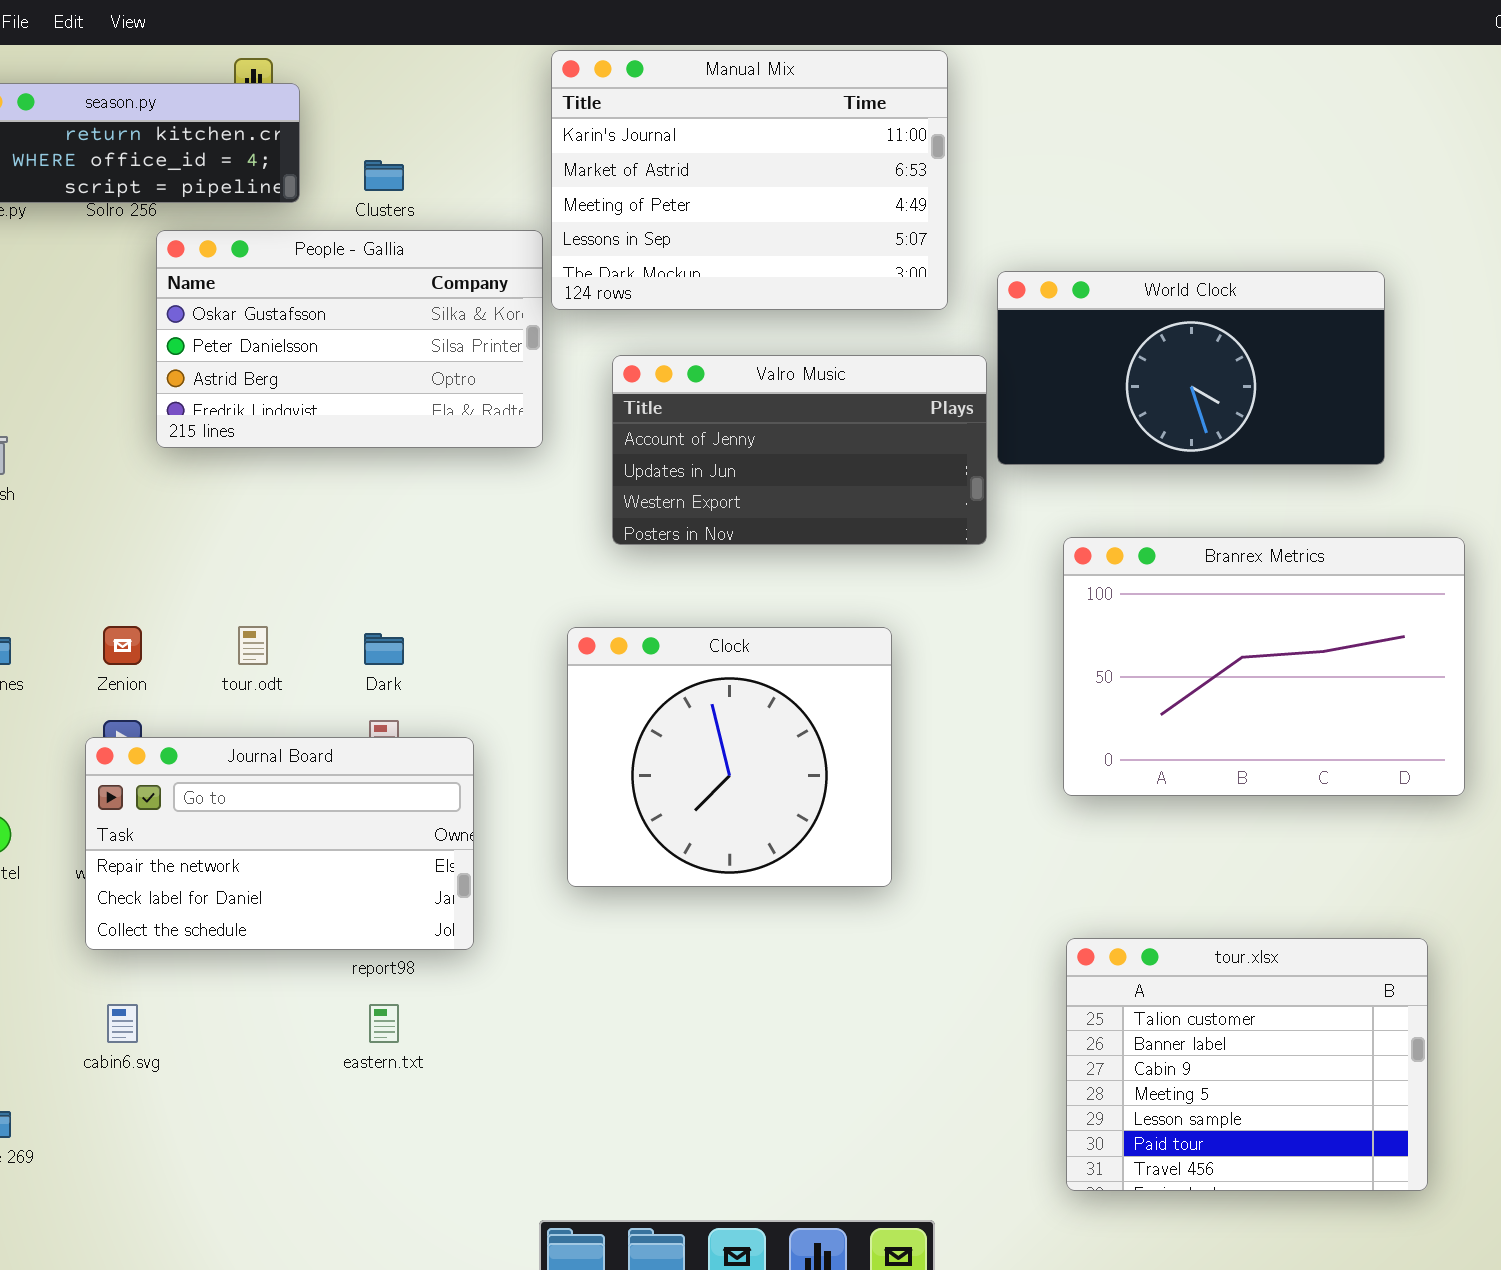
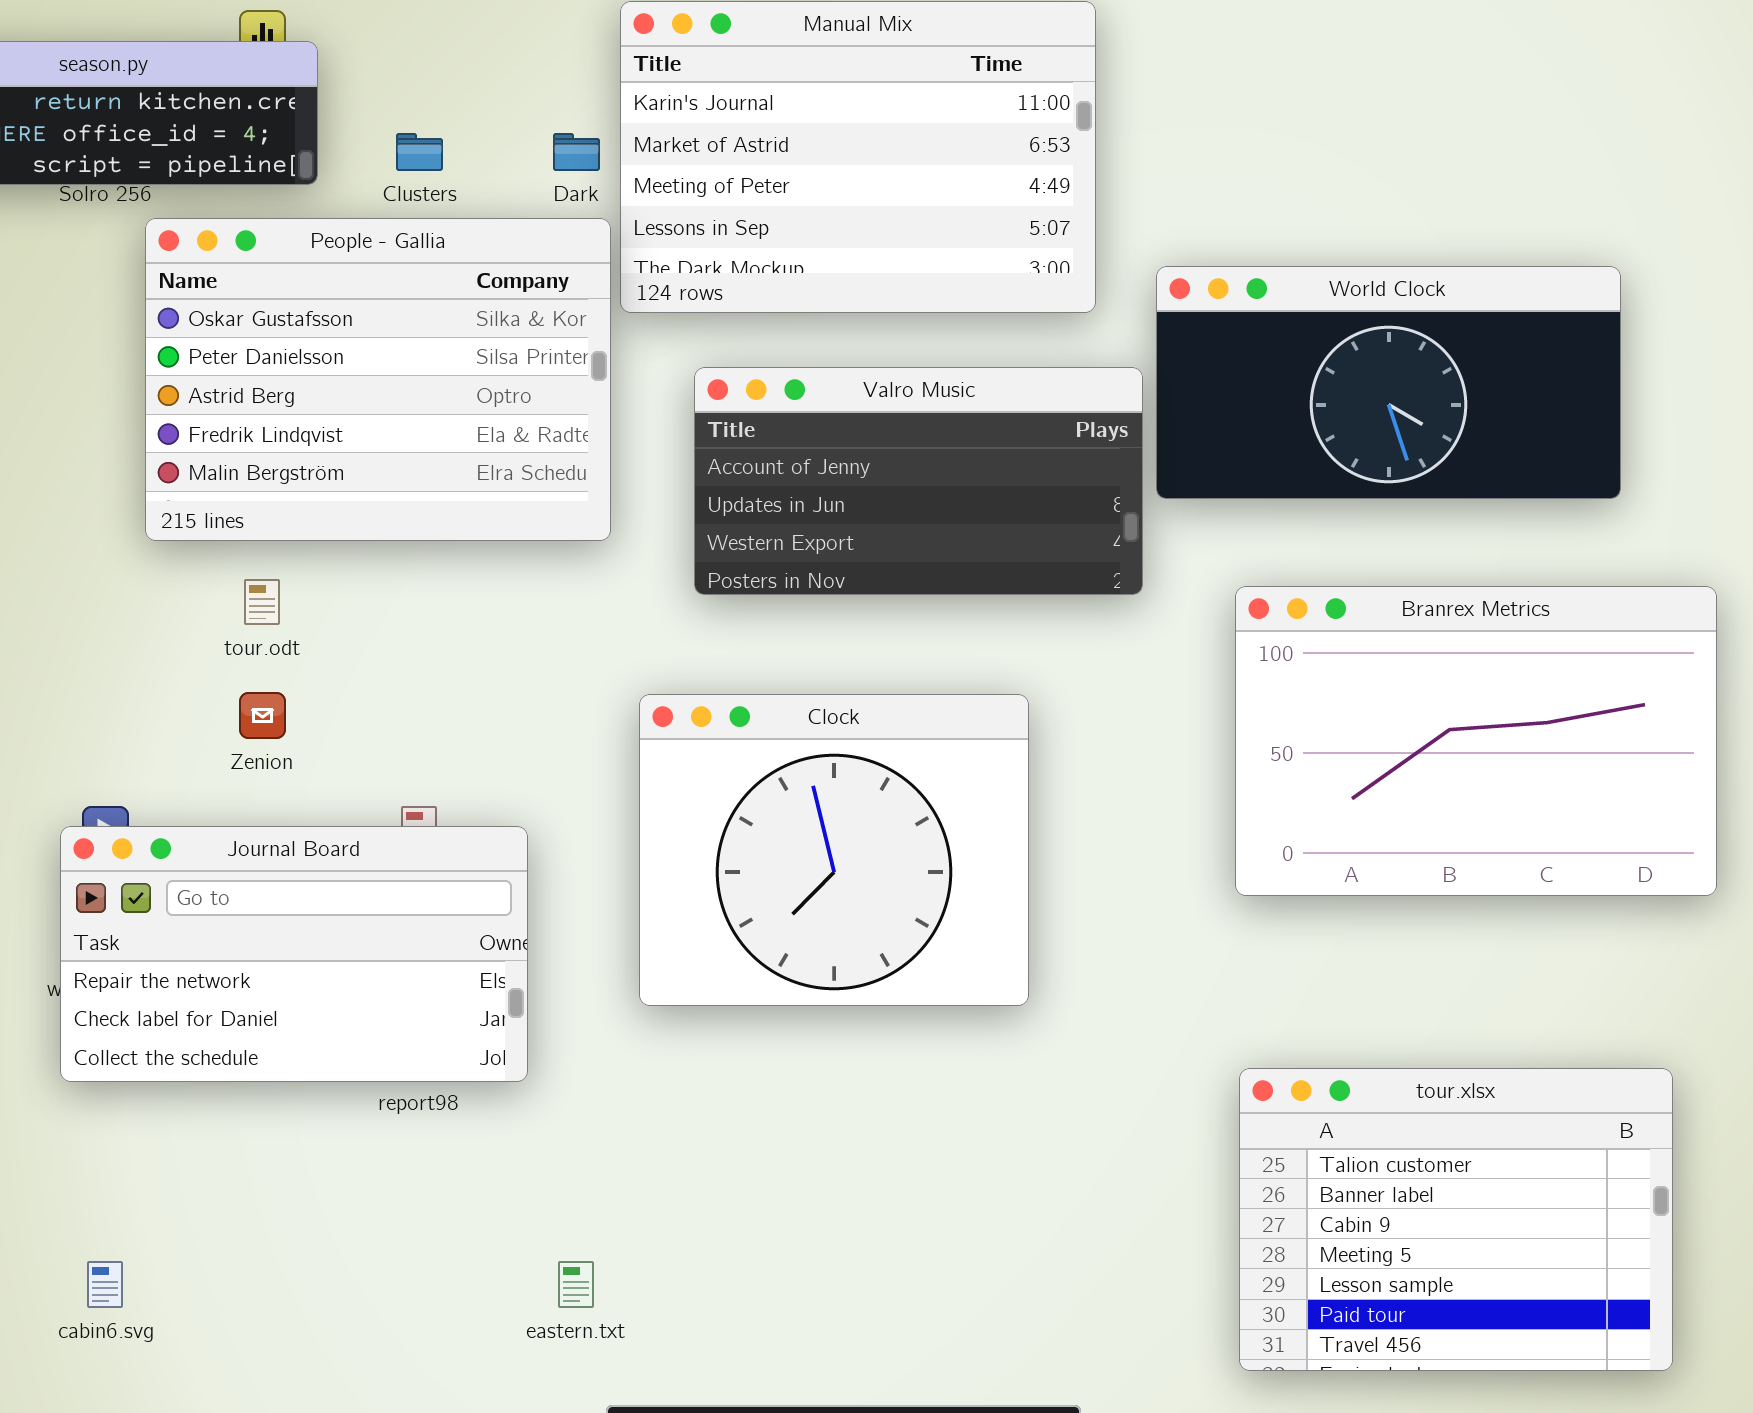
People - Gallia: [156,230,543,448] -> [145,218,611,541], resized
Zenion: [103,626,142,665] -> [239,692,286,739], moved
tour.odt: [238,626,268,665] -> [244,579,280,625], moved
Dark: [364,633,404,665] -> [553,133,600,171], moved
cabin6.svg: [107,1004,138,1043] -> [87,1261,123,1308], moved
eastern.txt: [369,1004,399,1043] -> [558,1261,594,1308], moved

